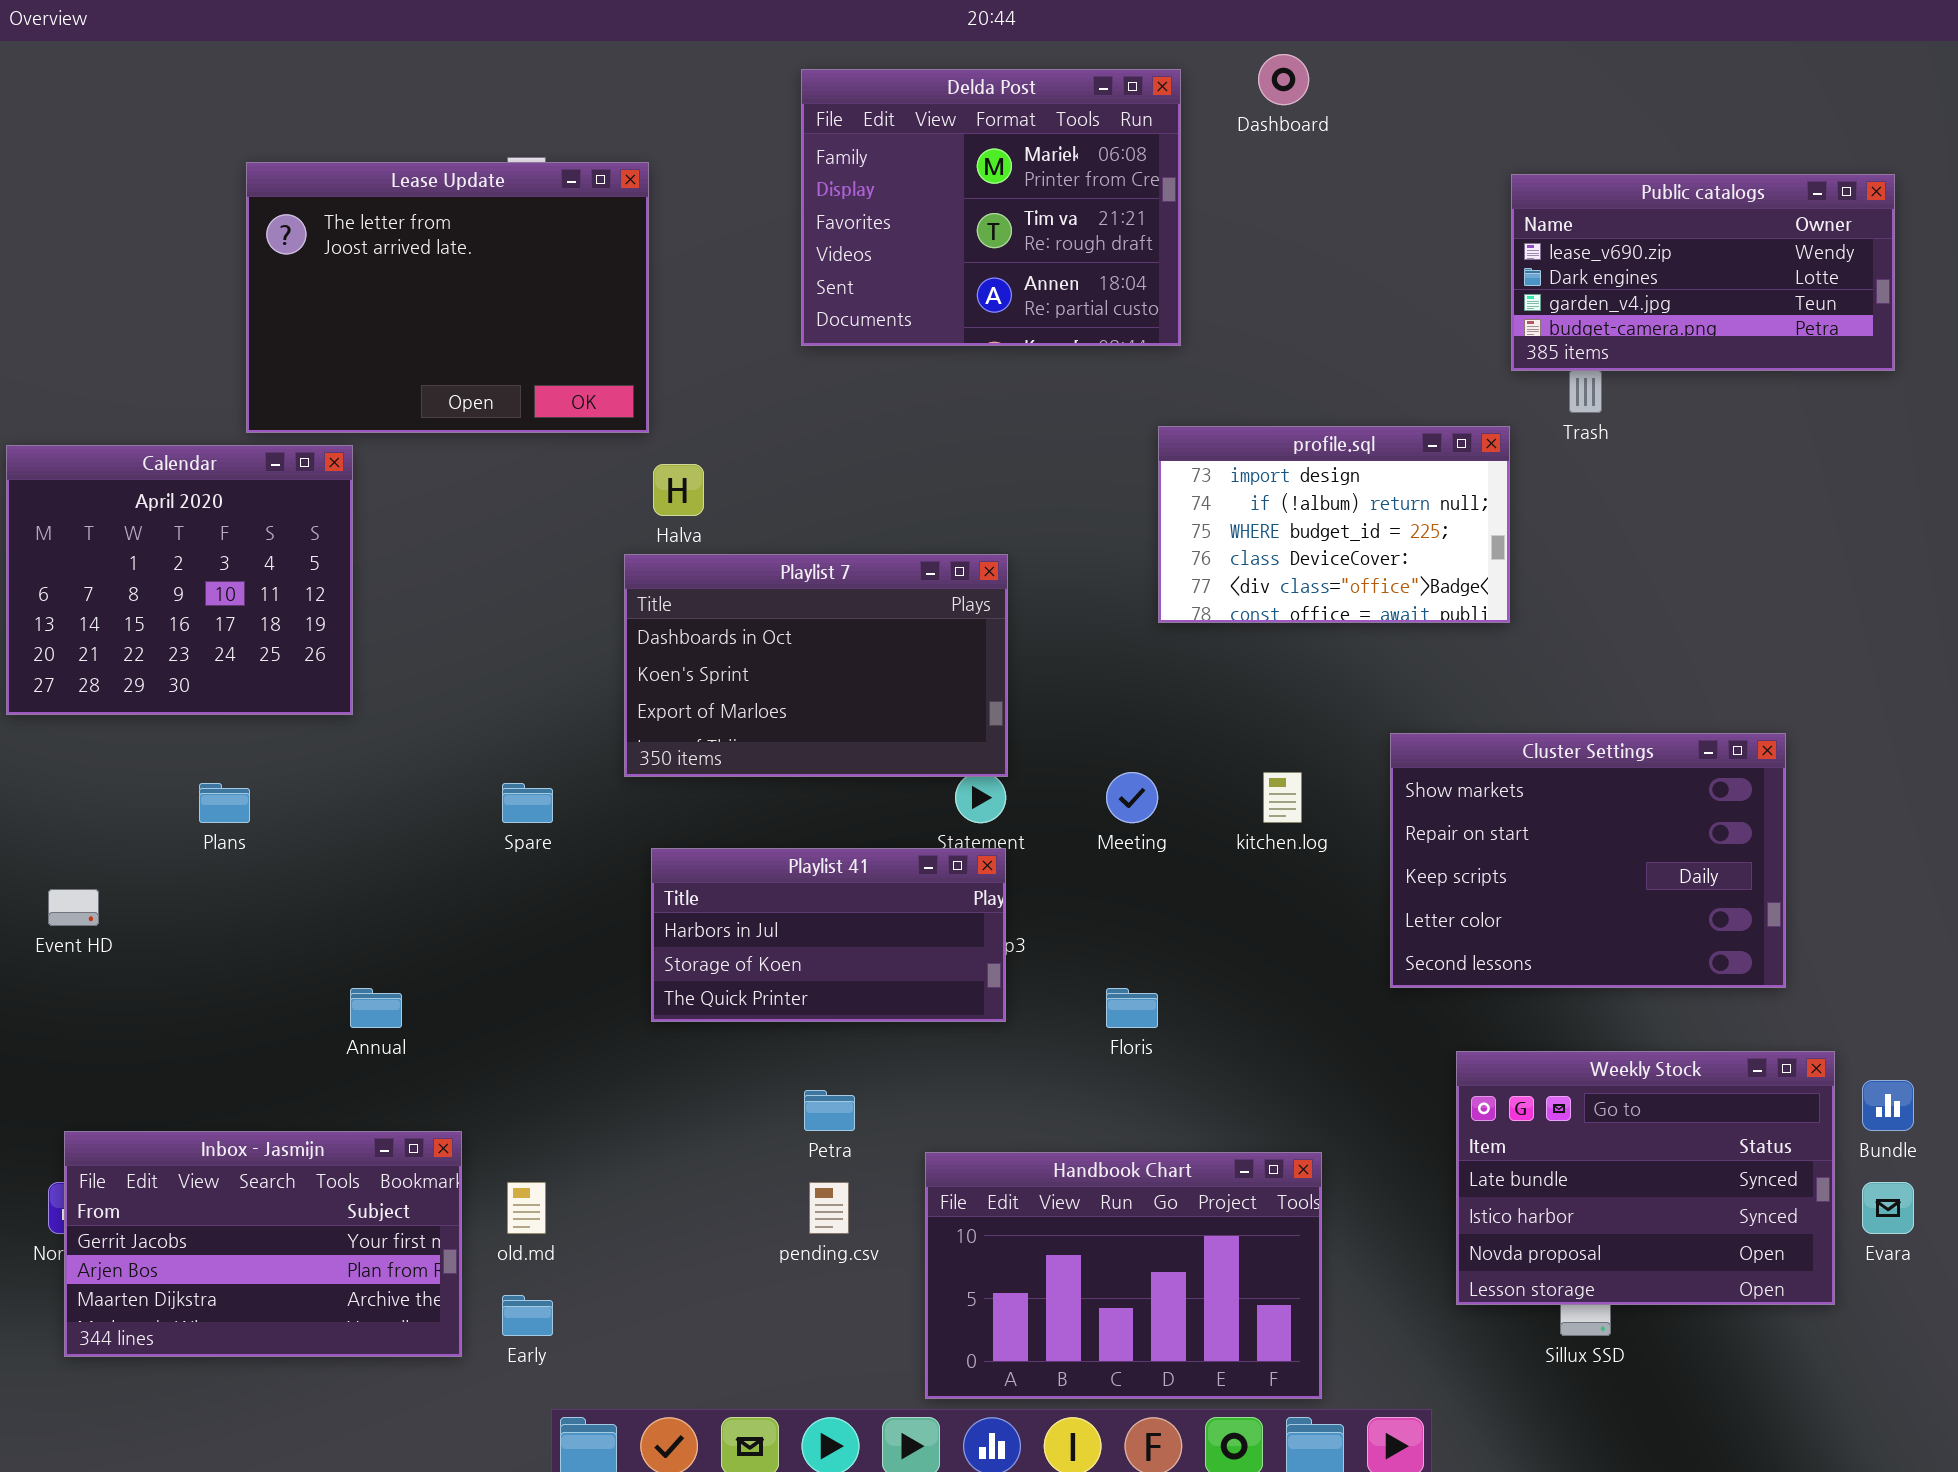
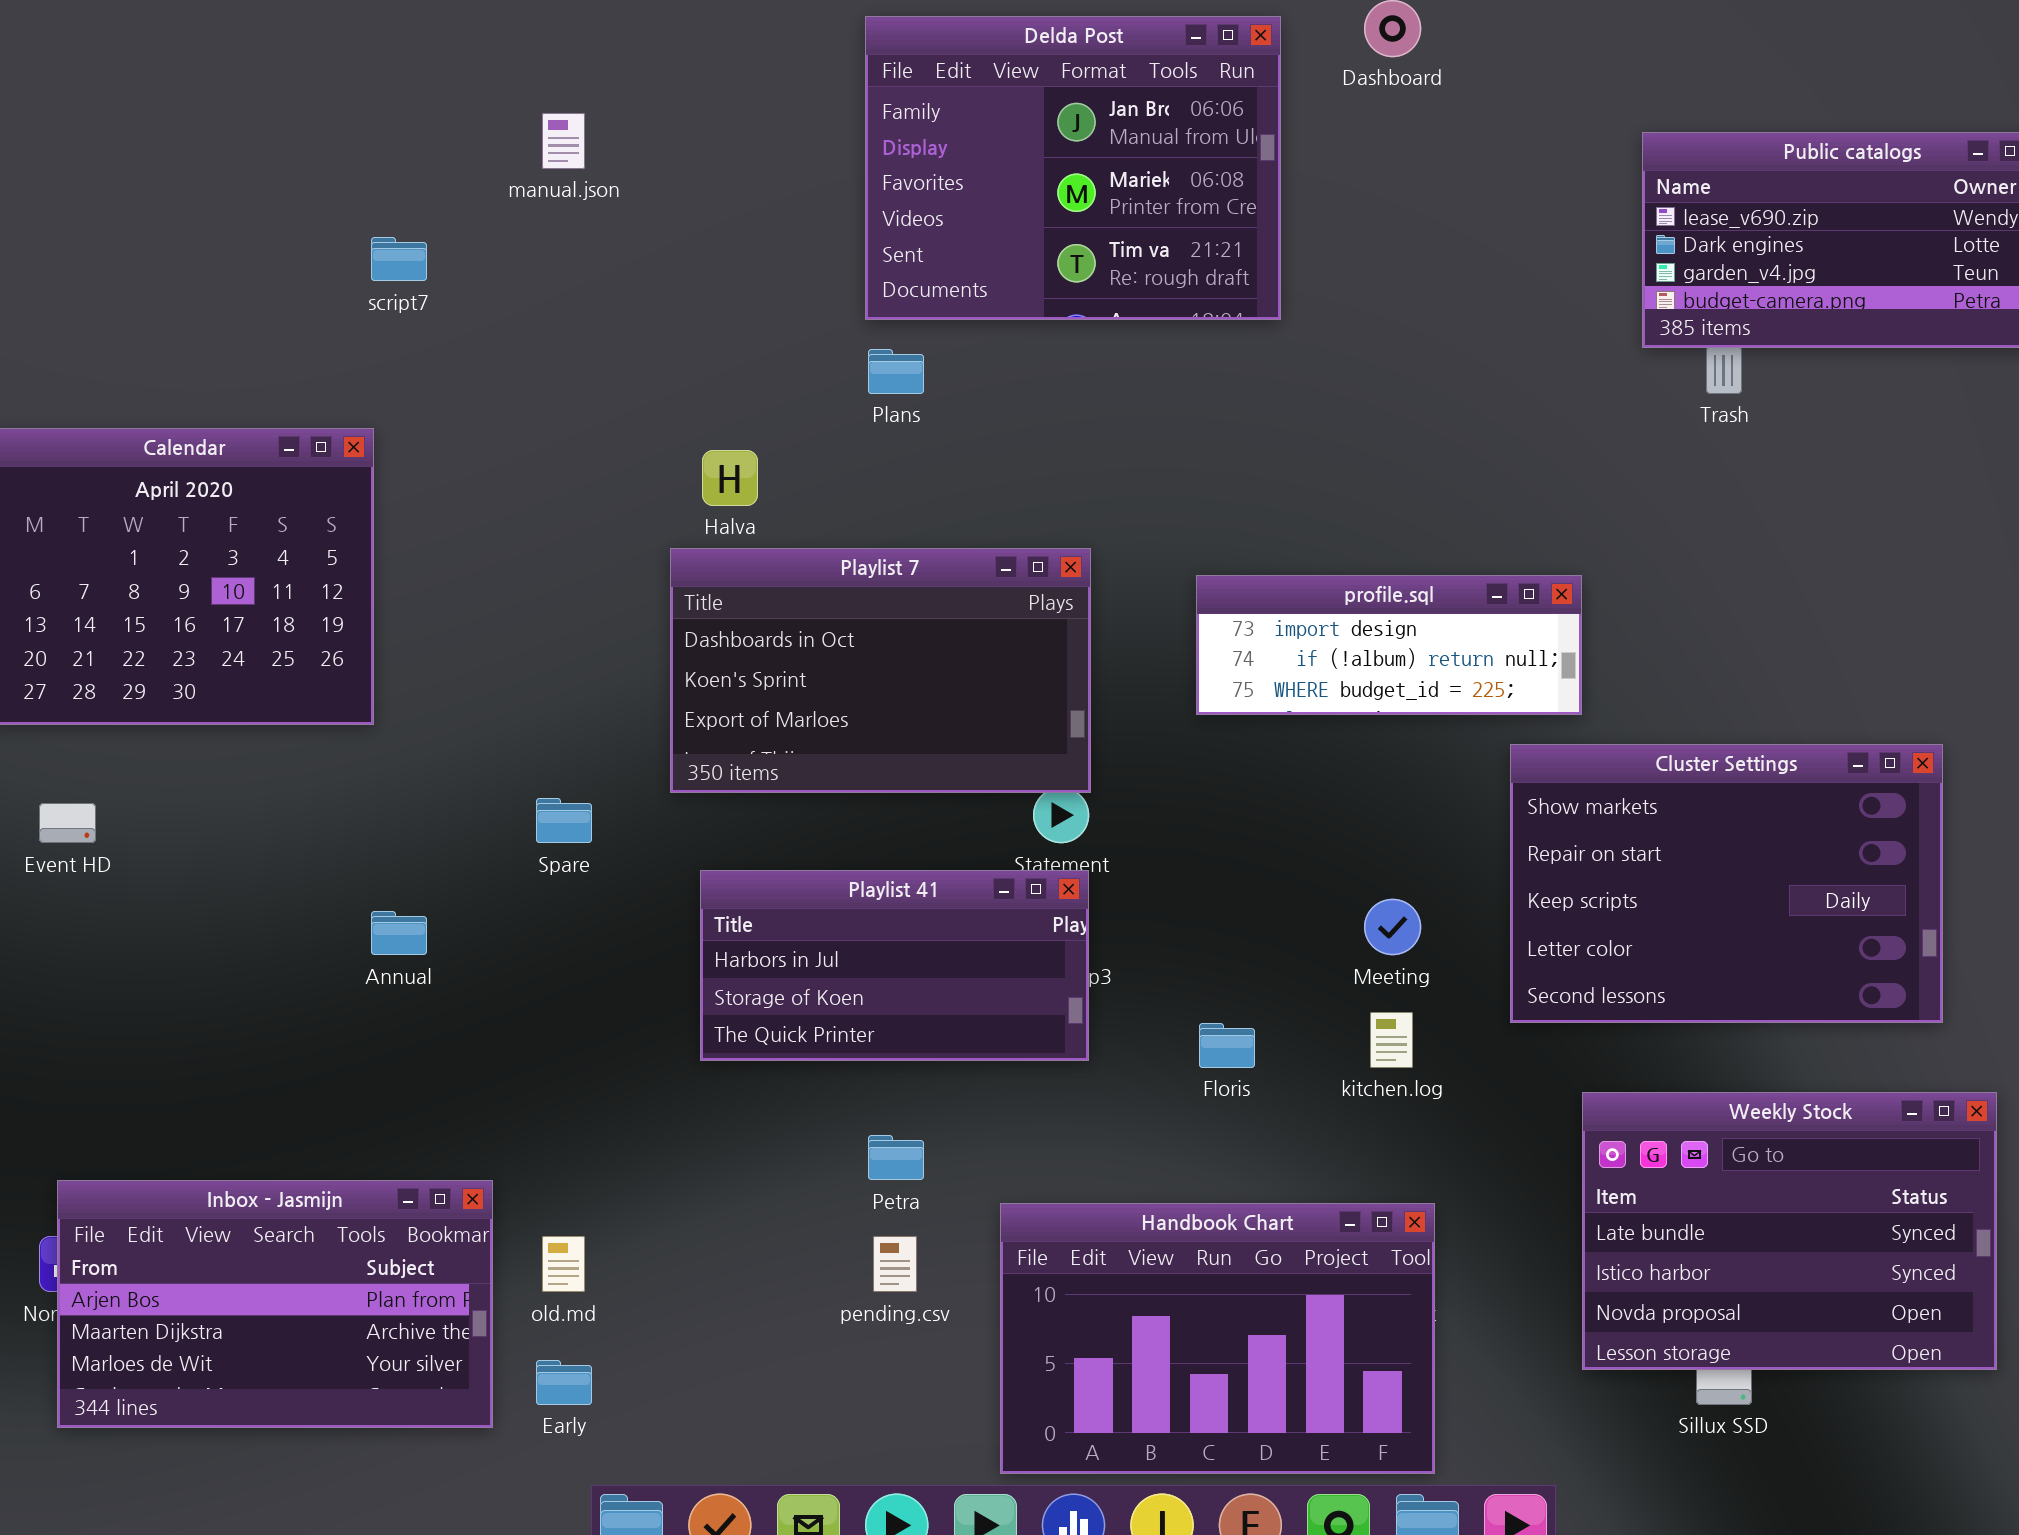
Delda Post: [801,69,1181,346] -> [865,16,1281,320], scrolled up 1 row
Lease Update: [246,162,649,433] -> none, closed
profile.sql: [1158,426,1510,623] -> [1196,575,1582,715], moved, resized
Meeting: [1106,772,1158,823] -> [1364,899,1421,955], moved
kitchen.log: [1263,772,1302,823] -> [1370,1012,1413,1068], moved
Plans: [199,783,250,823] -> [868,349,924,394], moved
Event HD: [48,889,99,926] -> [39,803,96,843], moved
Annual: [350,988,402,1028] -> [371,911,427,955], moved
Inbox - Jasmijn: [64,1131,462,1357] -> [57,1180,493,1428], scrolled down 1 row

